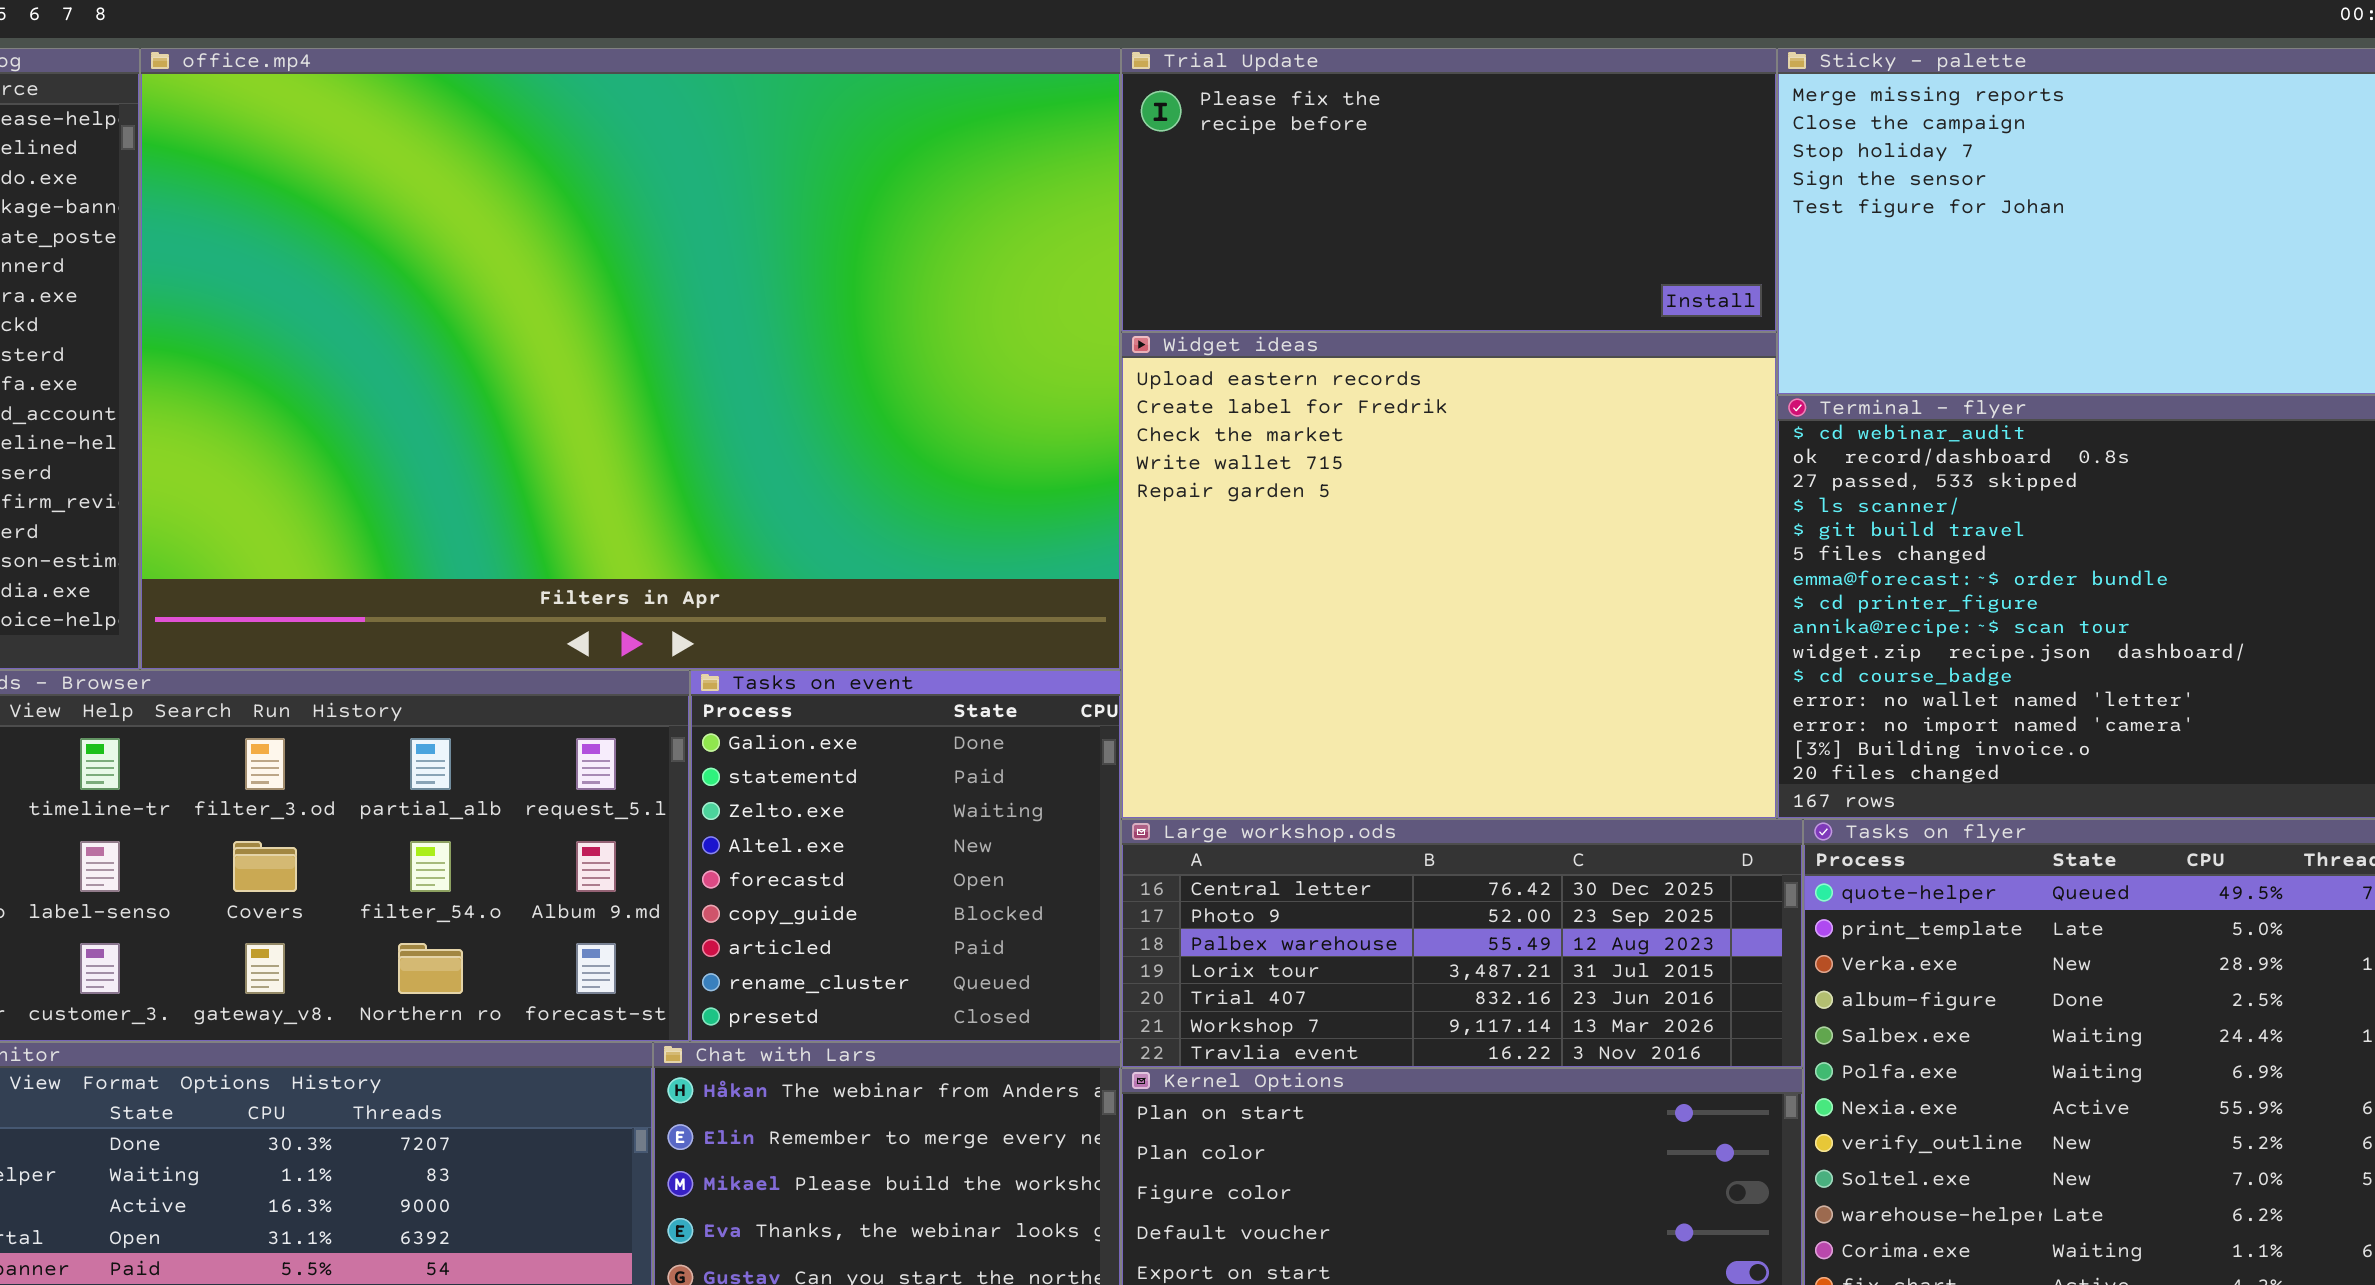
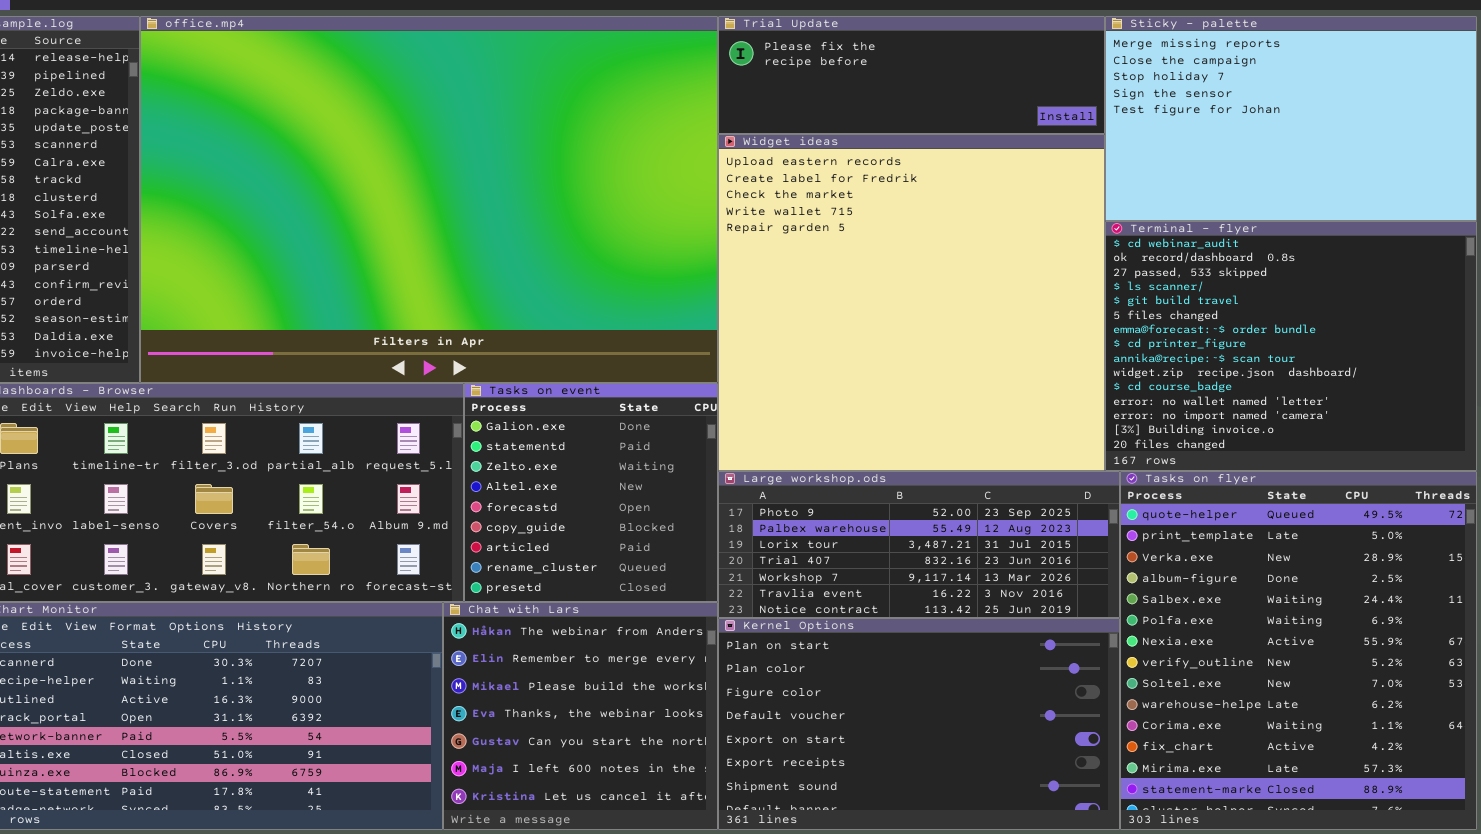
Trial Update: [1121,48,1777,332] -> [718,16,1105,134], resized
Widget ideas: [1121,332,1777,819] -> [718,134,1105,471], resized
Large workshop.ods: [1121,819,1803,1068] -> [718,471,1120,618], scrolled down 1 row

